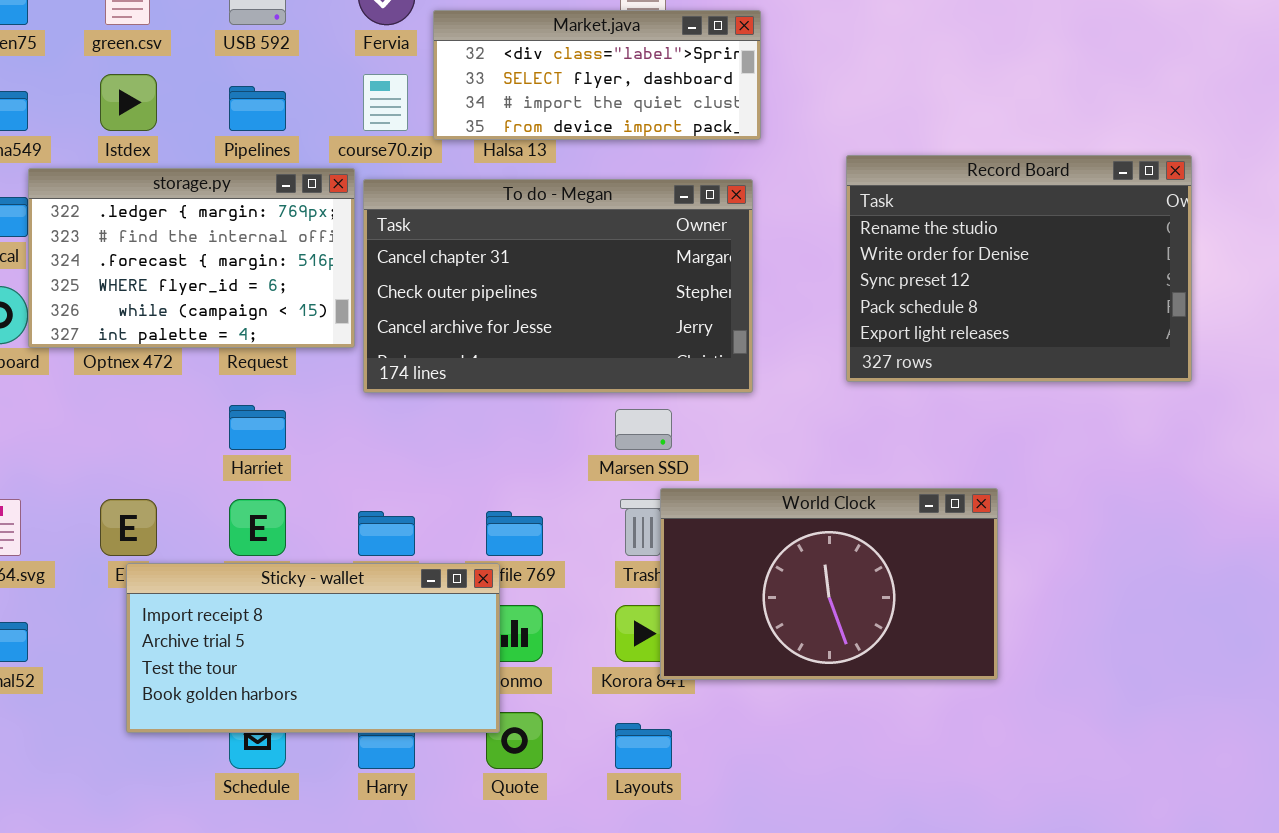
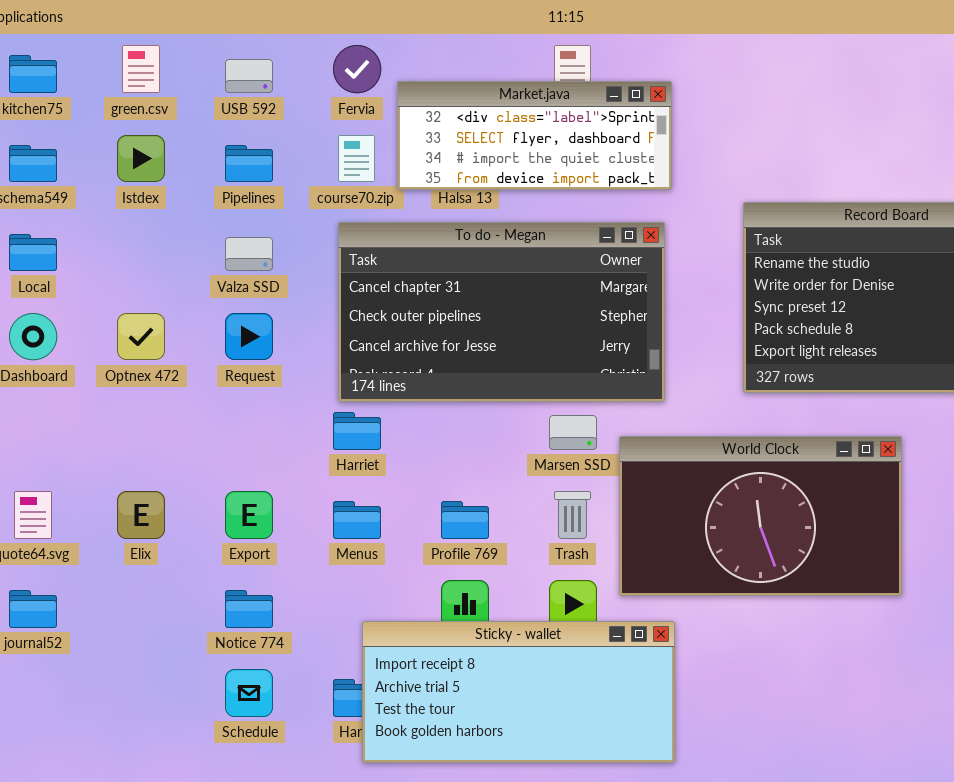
storage.py: [28,168,355,348] -> none, closed
Harriet: [229,405,286,450] -> [333,412,381,450], moved
World Clock: [660,488,998,680] -> [619,436,902,596], moved
Sticky - wallet: [126,563,500,733] -> [362,621,675,763], moved

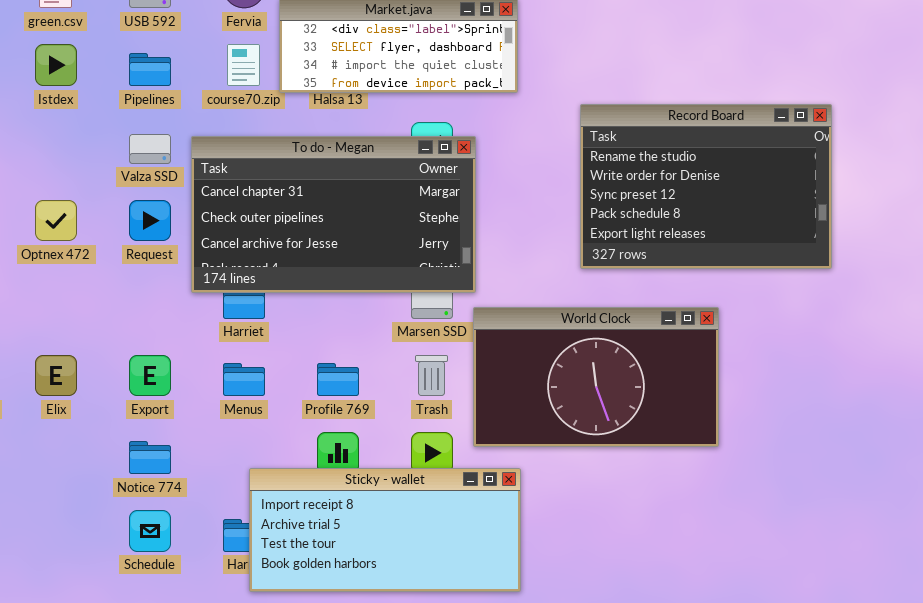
To do - Megan: [338,222,665,402] -> [191,136,476,293], moved

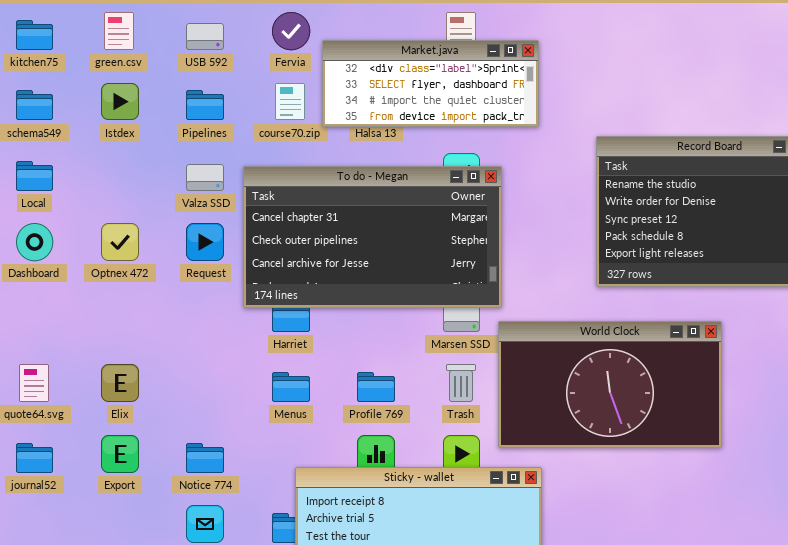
Export: [129,355,171,396] -> [101,435,139,473], moved

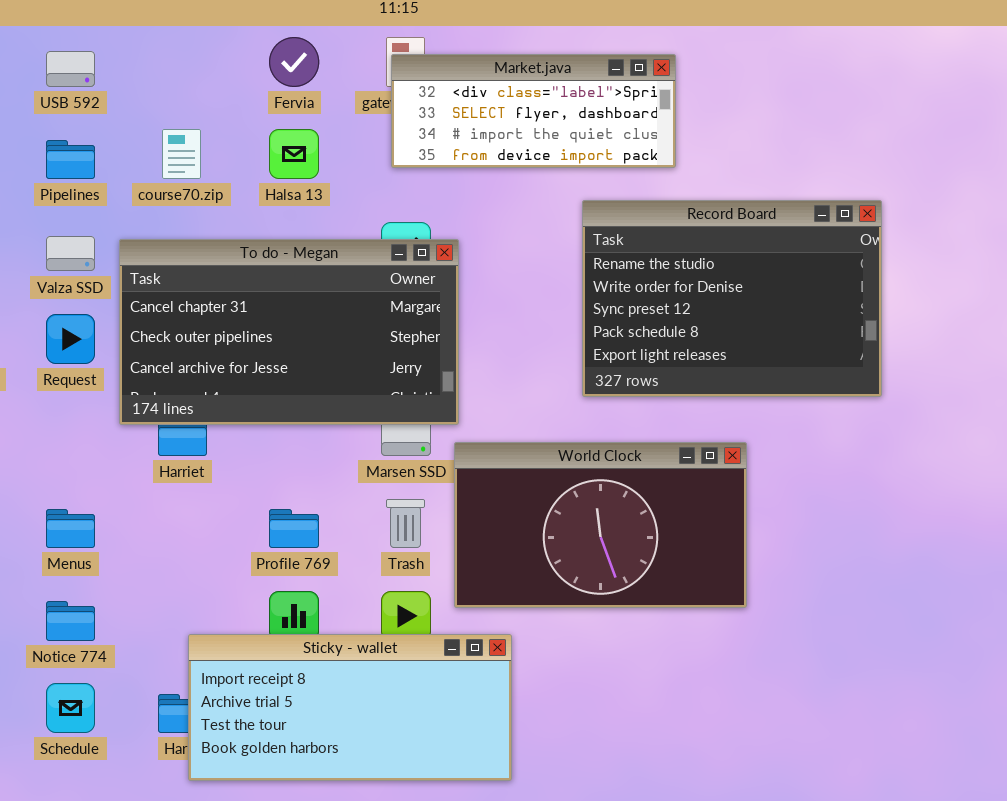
Fervia: [272,12,310,50] -> [269,37,319,87], moved
Market.java: [322,40,539,127] -> [391,54,676,168], moved
Menus: [272,372,310,402] -> [46,509,95,548], moved

